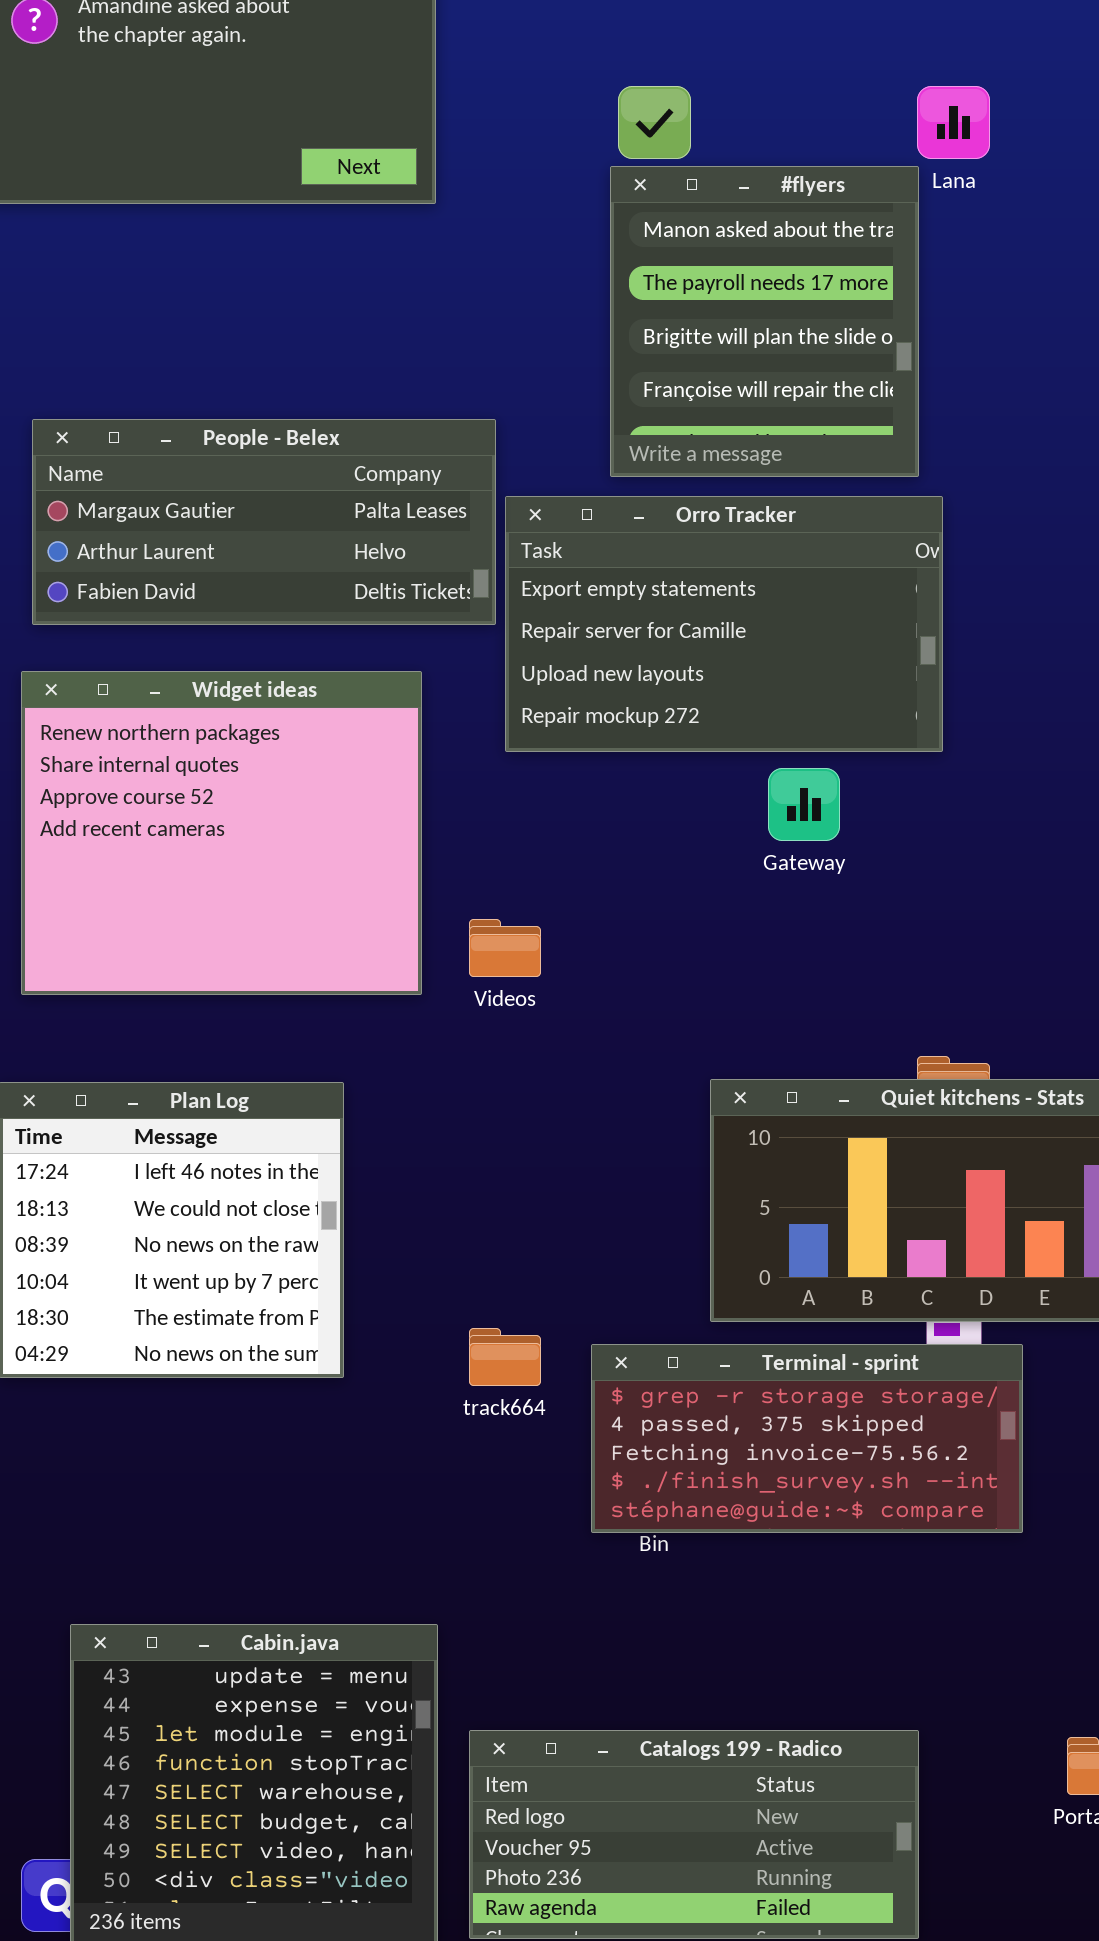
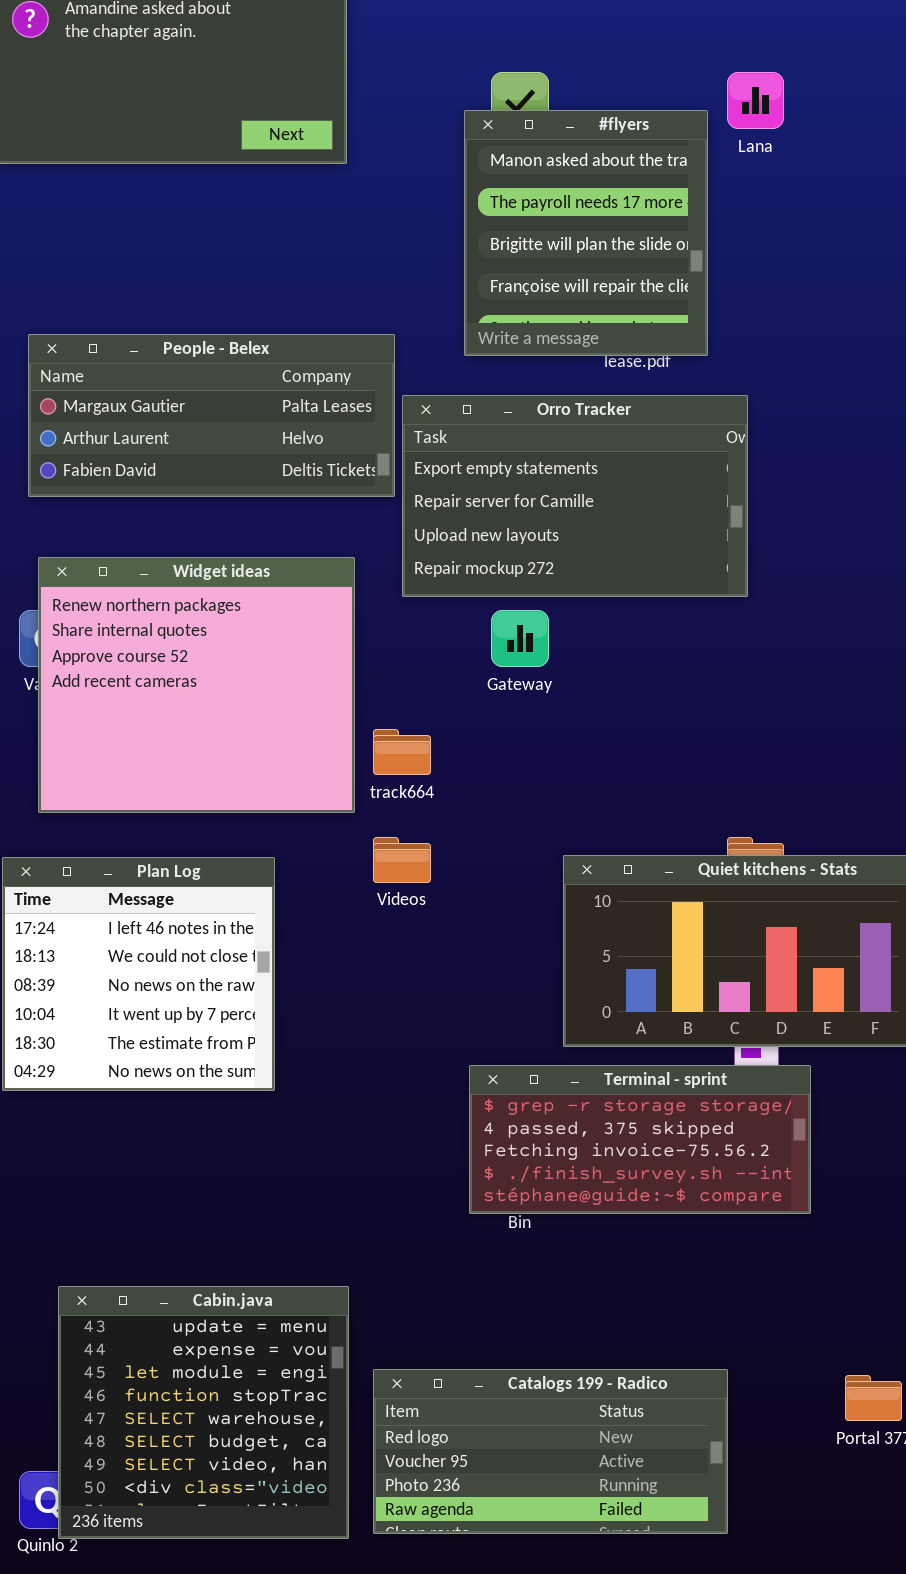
#flyers: [610,166,919,477] -> [464,110,708,356], moved
Widget ideas: [21,671,422,995] -> [38,557,355,813], moved
Gateway: [768,768,840,841] -> [491,610,549,667], moved
Videos: [469,919,541,977] -> [373,837,431,883], moved
track664: [469,1328,541,1386] -> [373,729,431,775], moved

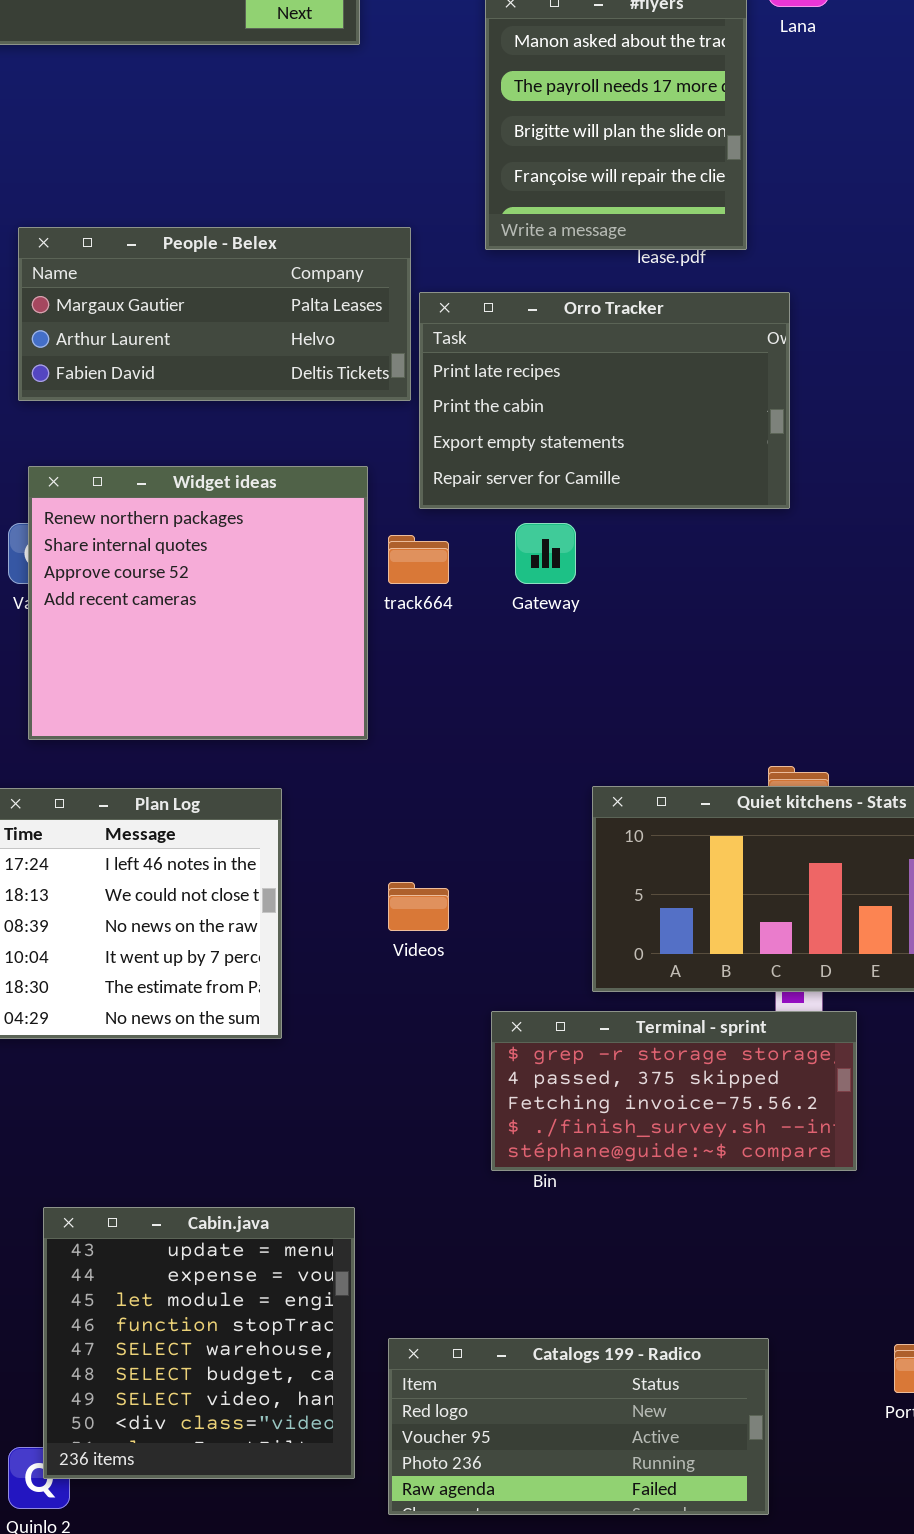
Orro Tracker: [402,395,748,597] -> [419,292,790,509], scrolled up 2 rows
track664: [373,729,431,775] -> [388,535,449,584], moved
Videos: [373,837,431,883] -> [388,882,449,931], moved
Cabin.java: [58,1286,349,1539] -> [43,1207,355,1479], moved

